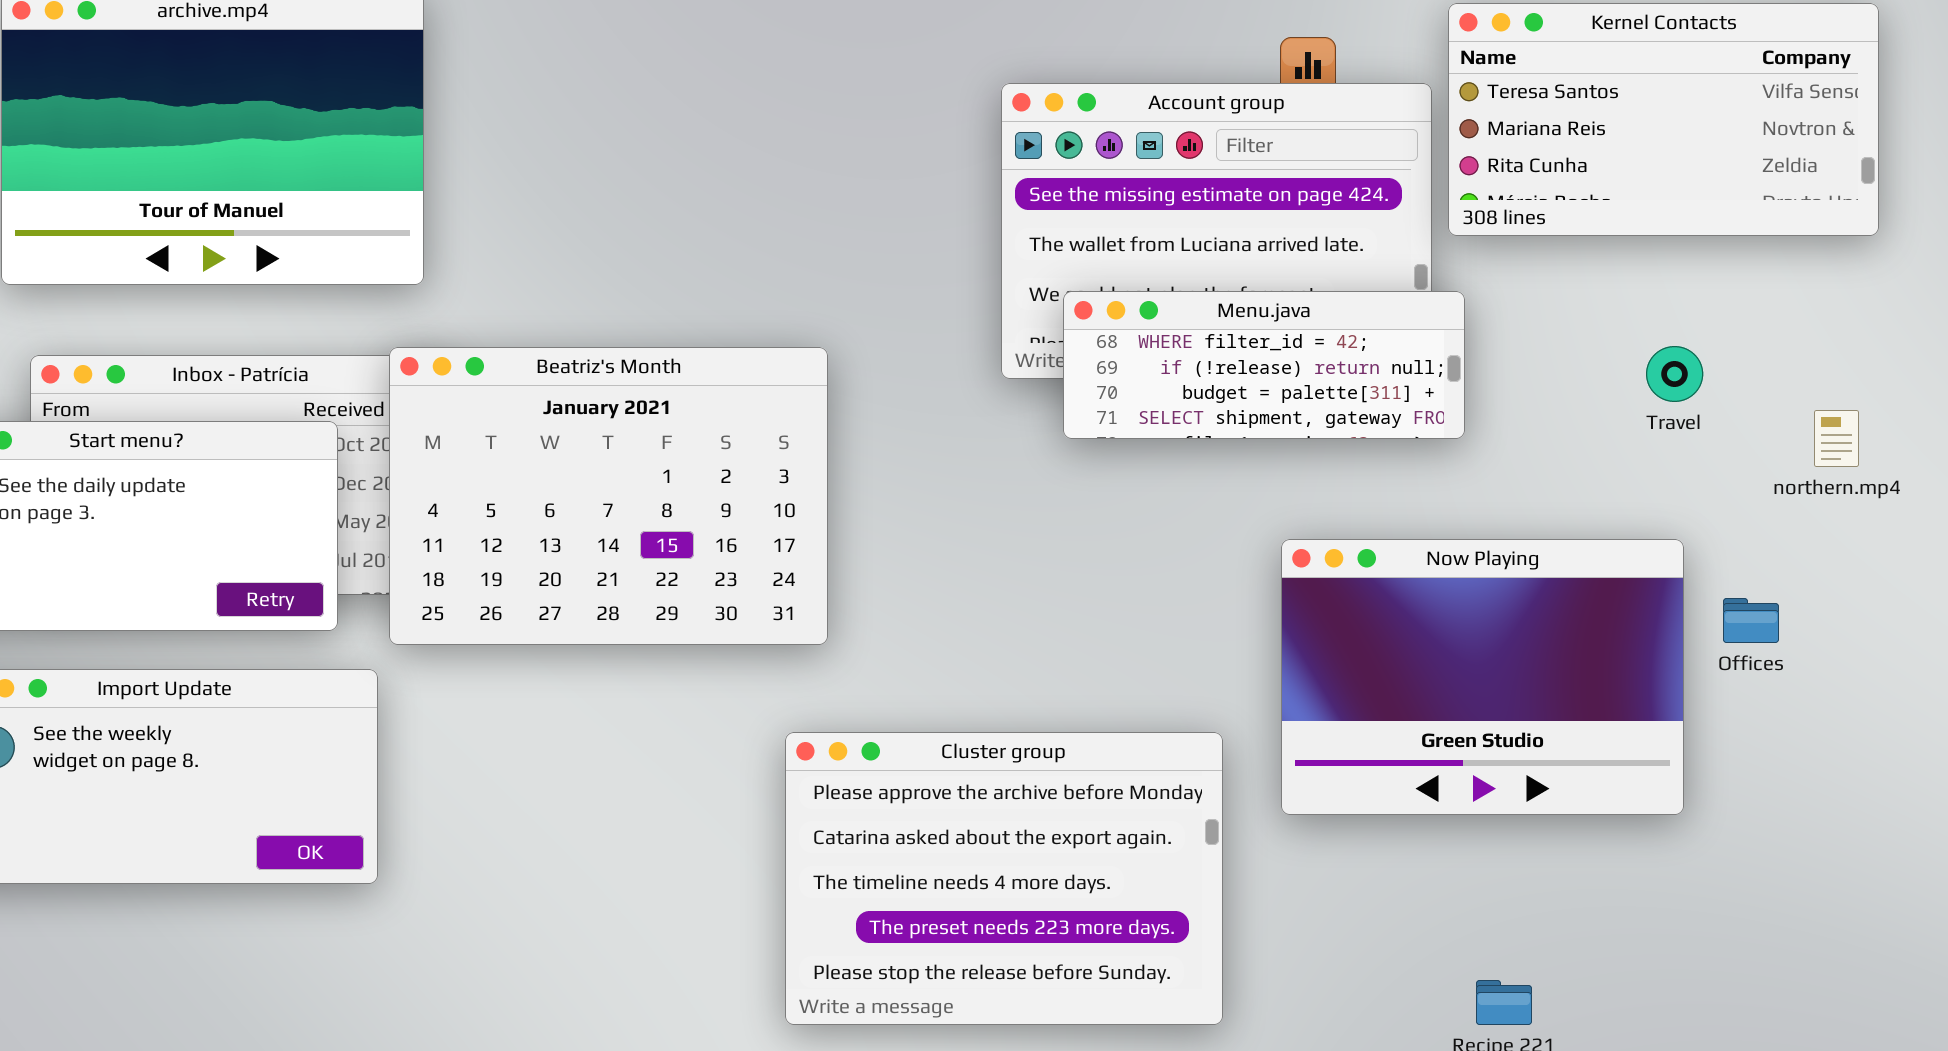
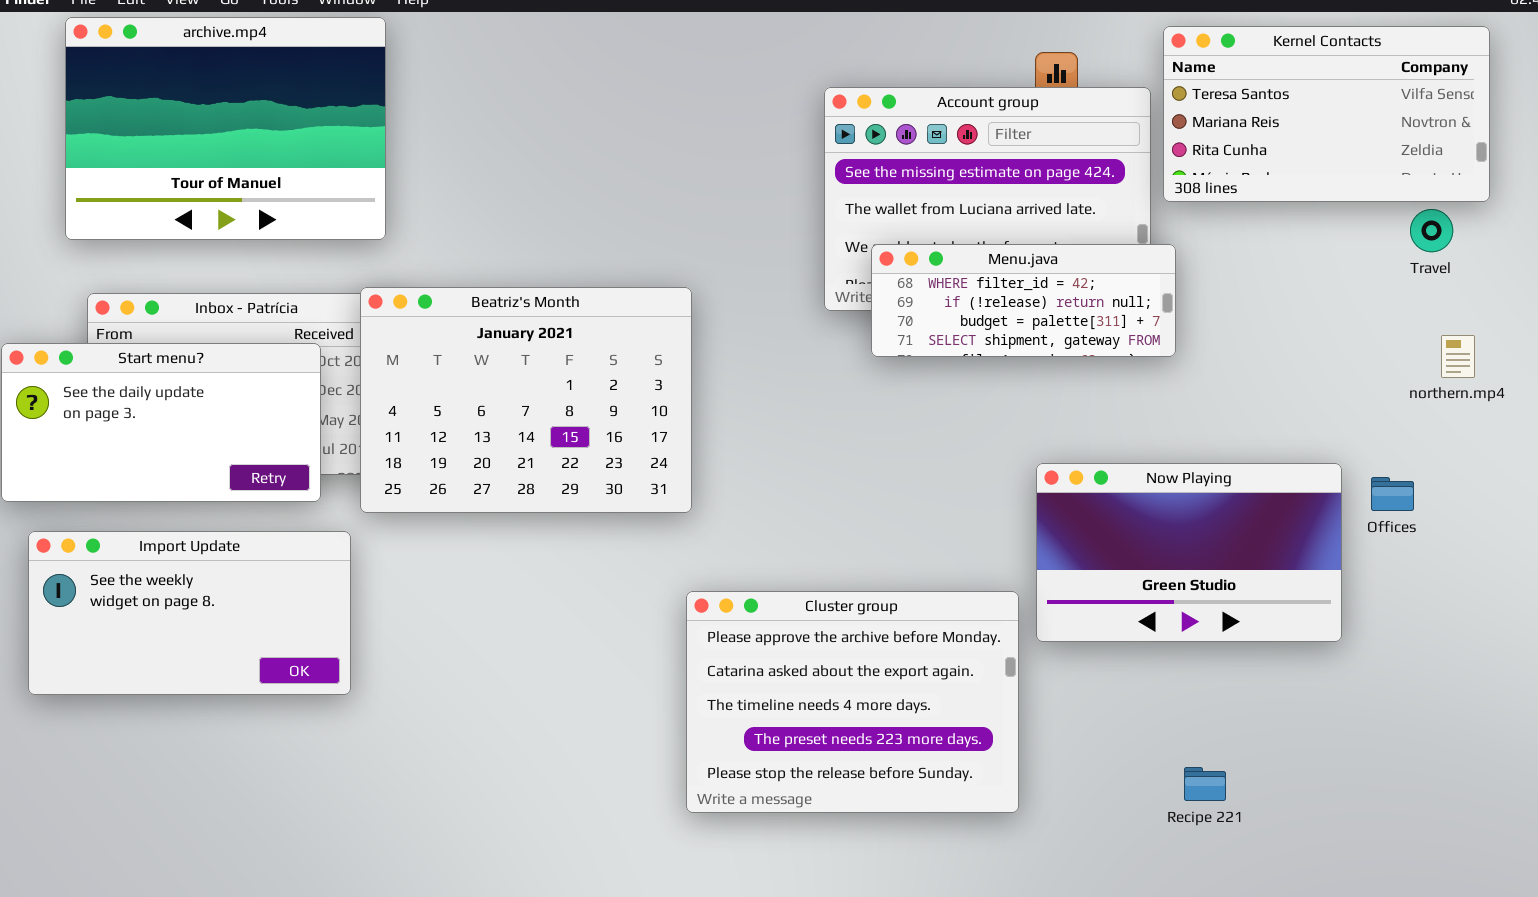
Travel: [1646,346,1703,402] -> [1410,209,1453,252], moved
Now Playing: [1281,539,1684,815] -> [1036,463,1342,642], resized
Cluster group: [785,732,1223,1025] -> [686,591,1019,813], moved

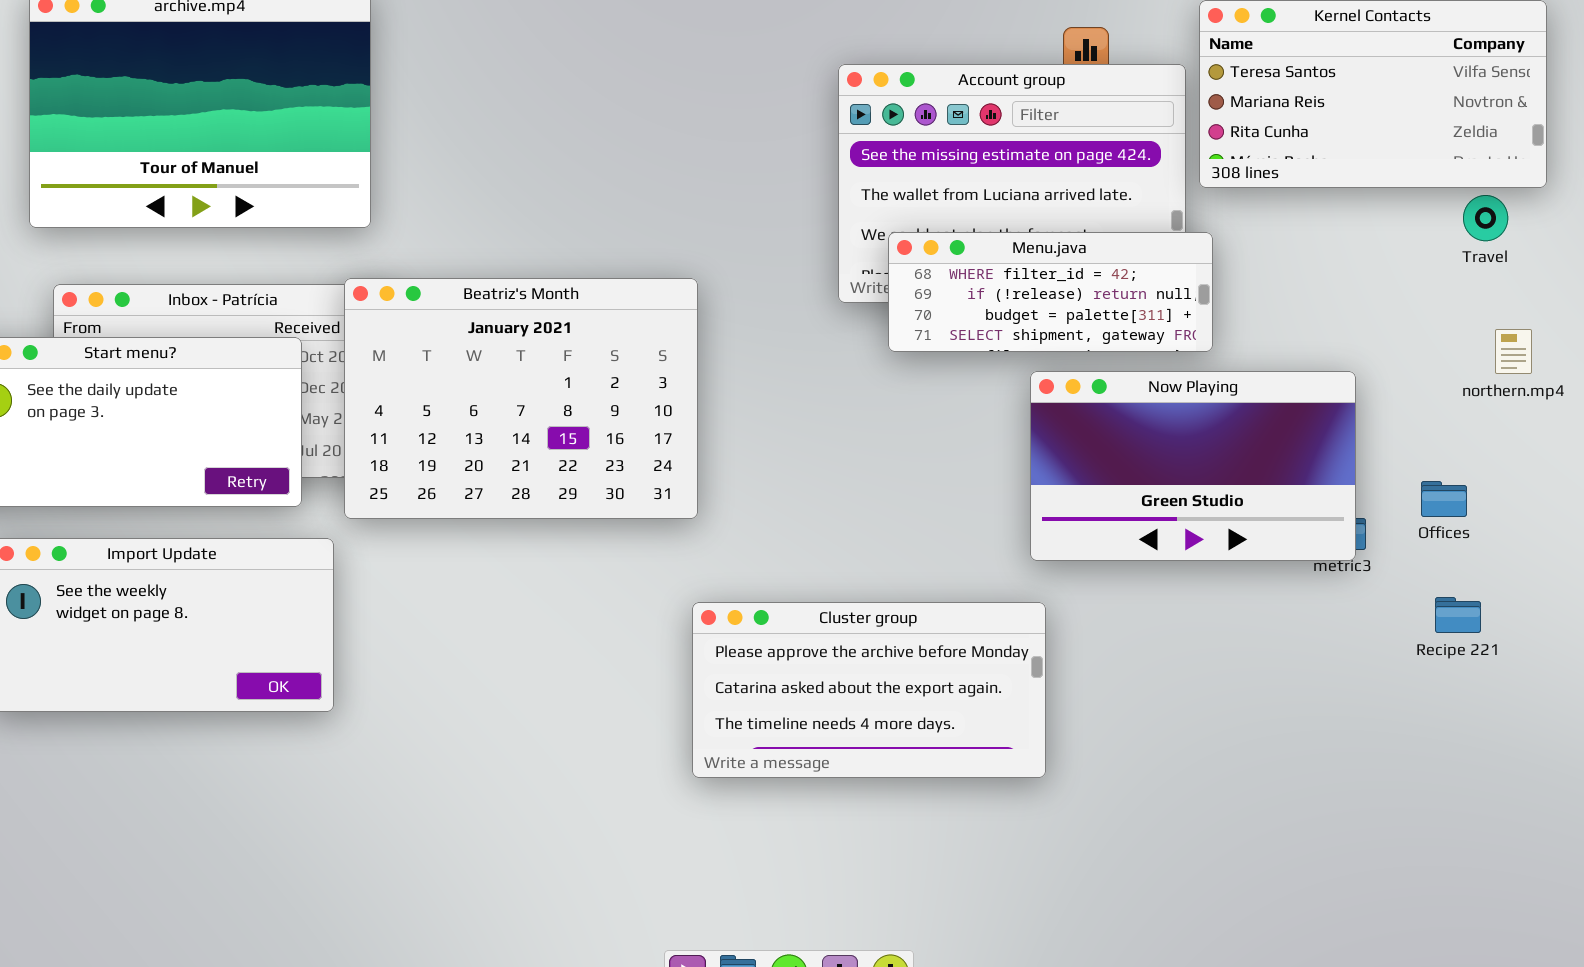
Now Playing: [1036,463,1342,642] -> [1030,371,1356,561], moved
Cluster group: [686,591,1019,813] -> [692,602,1046,778], resized
Recipe 221: [1184,767,1226,801] -> [1435,597,1481,633], moved

